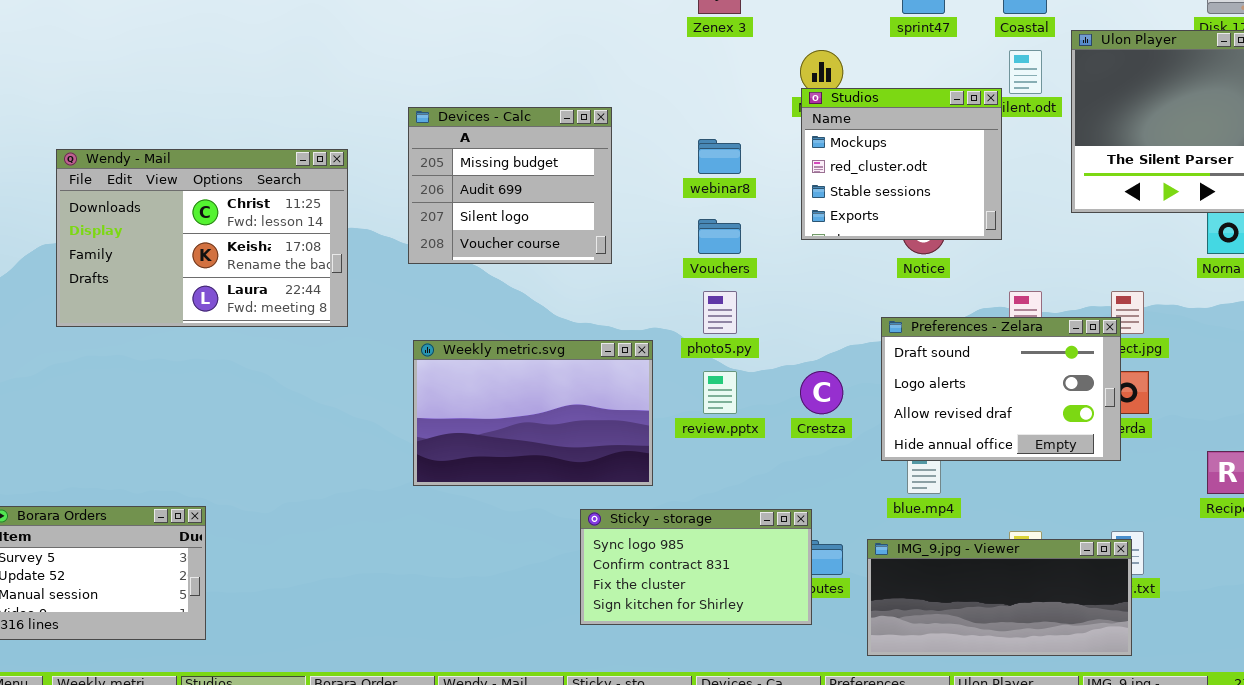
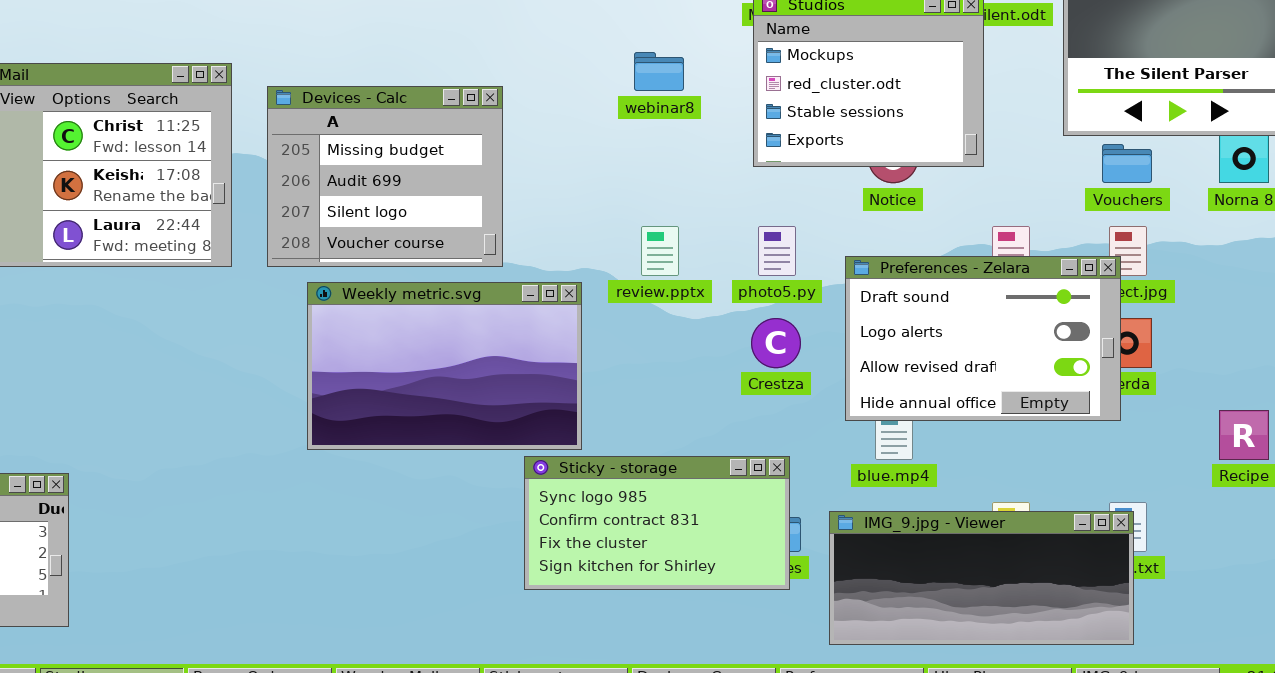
Devices - Calc: [408,107,612,264] -> [267,86,503,267], moved
Vouchers: [698,219,741,254] -> [1102,144,1152,183], moved
photo5.py: [703,291,737,334] -> [758,226,796,276], moved
review.pptx: [703,371,737,414] -> [641,226,679,276], moved
Sticky - storage: [580,509,812,625] -> [524,456,790,590], moved

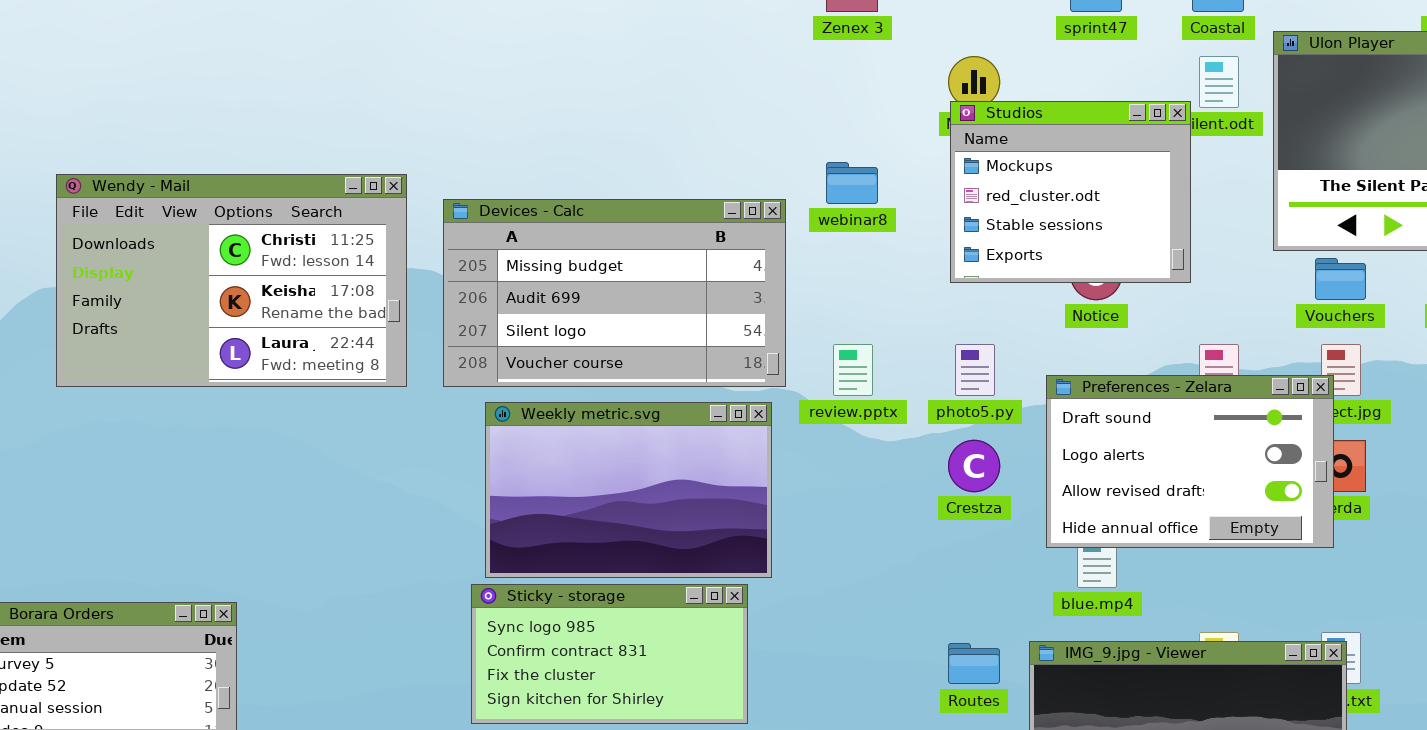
Devices - Calc: [267,86,503,267] -> [443,199,786,387], resized
Sticky - storage: [524,456,790,590] -> [471,584,748,724], moved

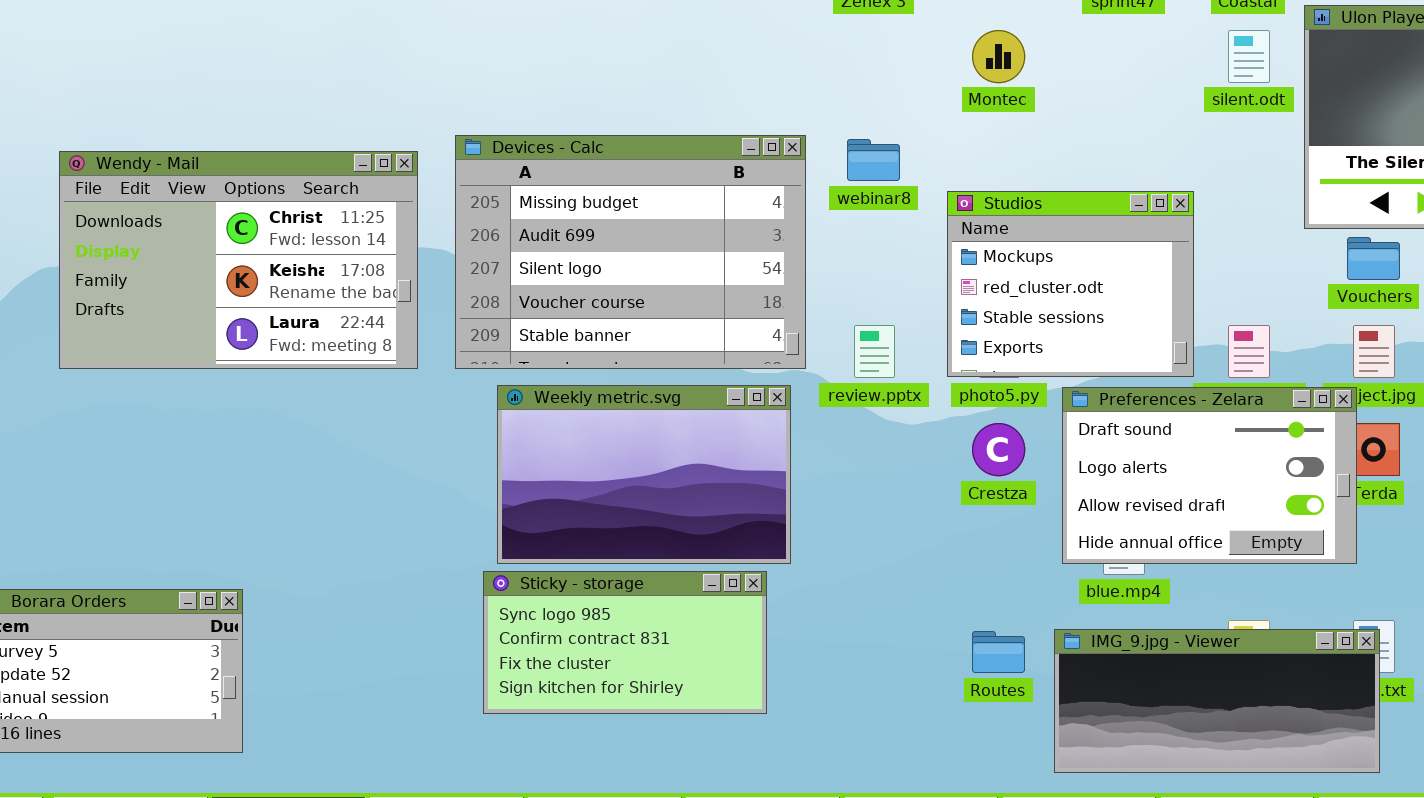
Studios: [950,101,1191,283] -> [947,191,1194,377], moved
Devices - Calc: [443,199,786,387] -> [455,135,806,369], resized
Preferences - Zelara: [1046,375,1334,548] -> [1062,387,1357,564], moved

